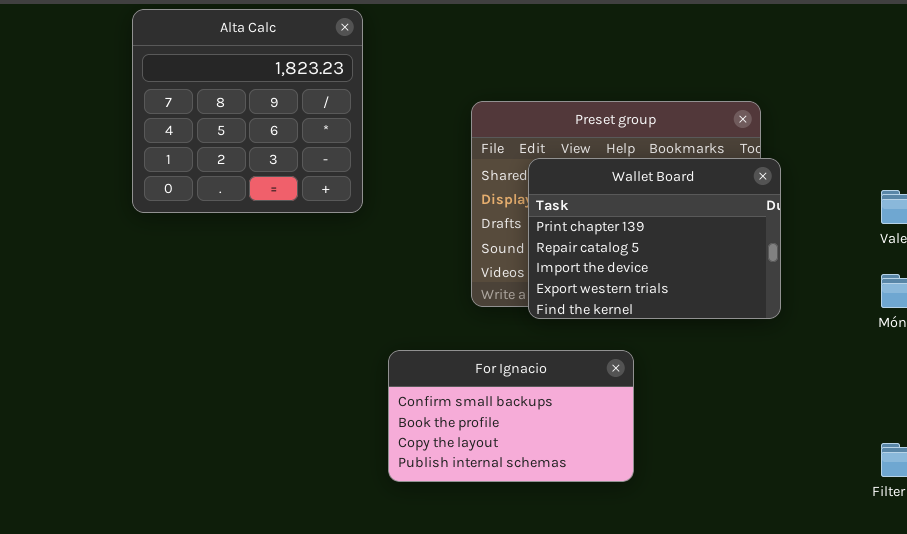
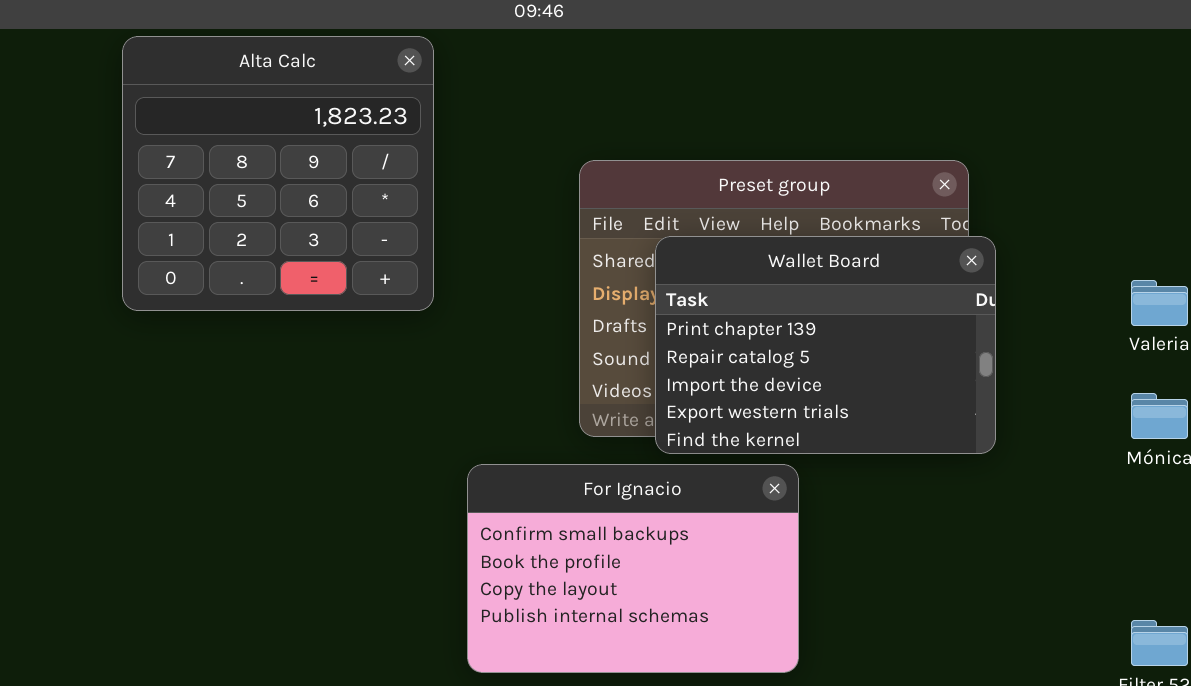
For Ignacio: [388,350,634,482] -> [467,464,799,673], resized

